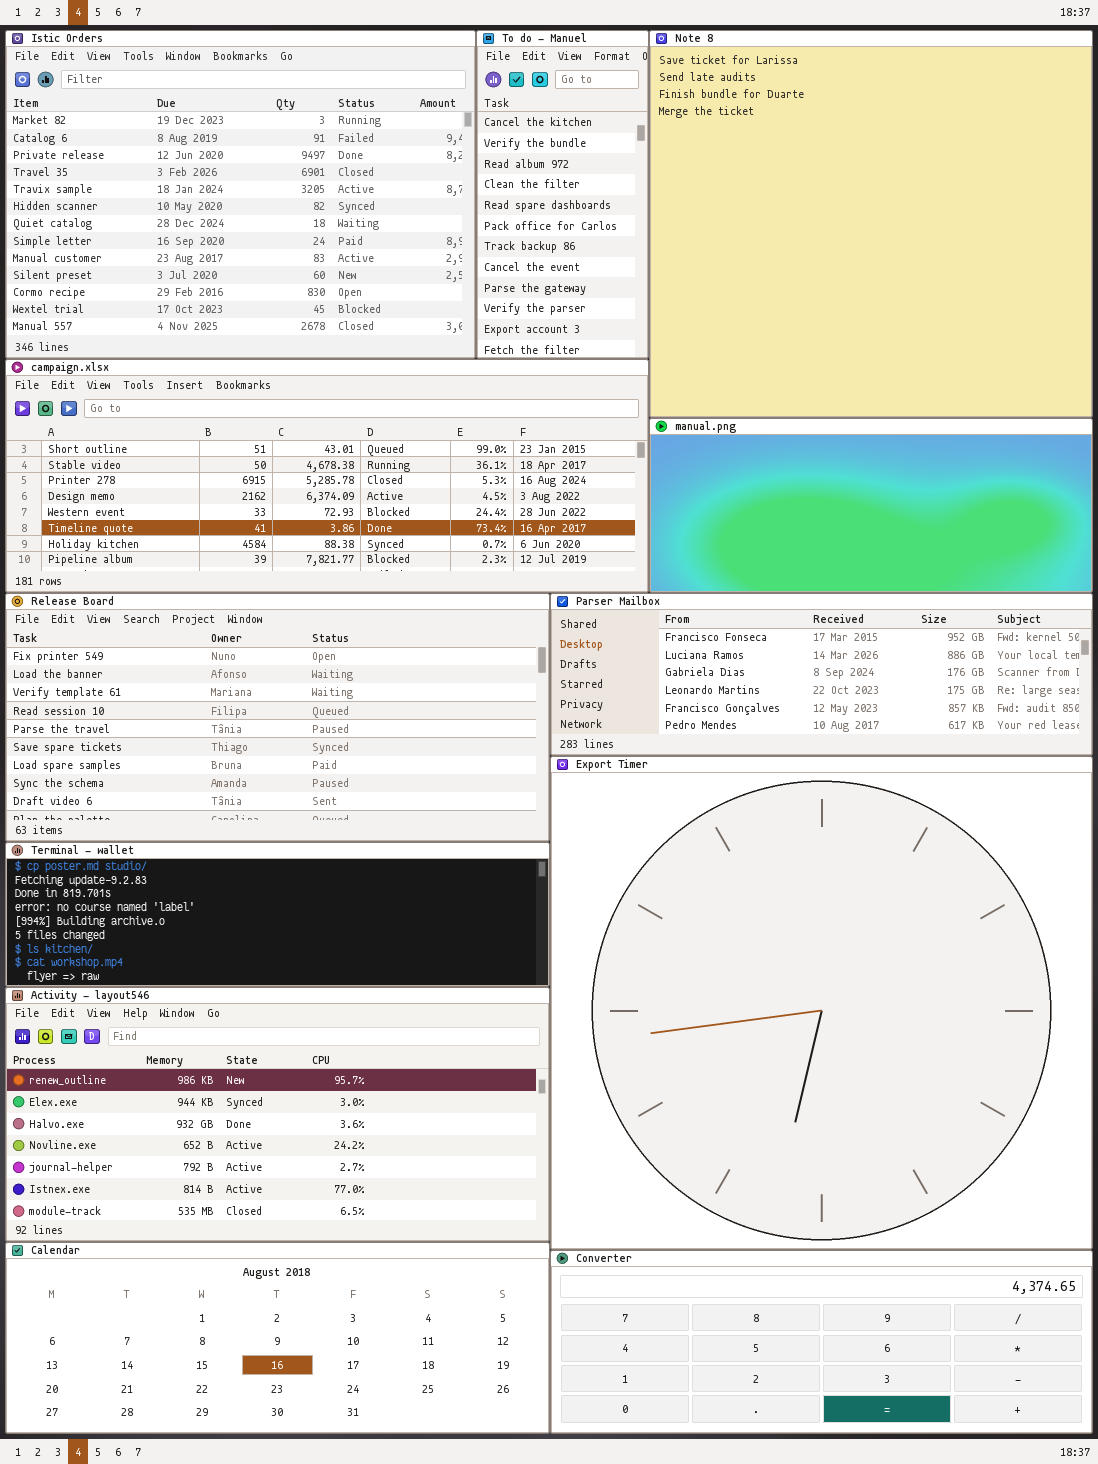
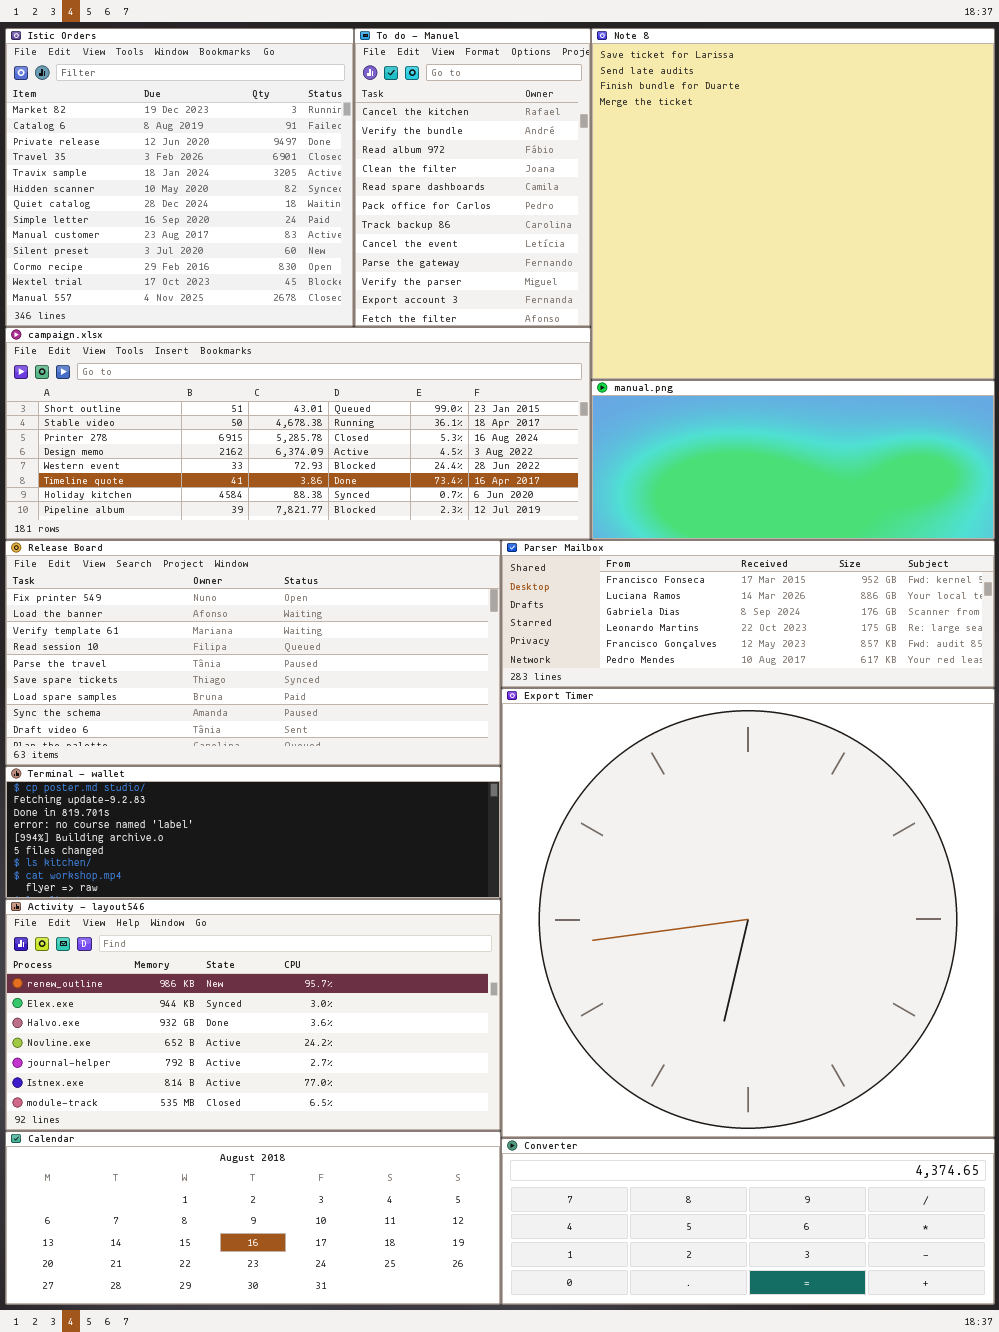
Istic Orders: [5,30,476,359] -> [5,28,354,327], resized
To do - Manuel: [476,30,649,359] -> [354,28,591,327], resized

